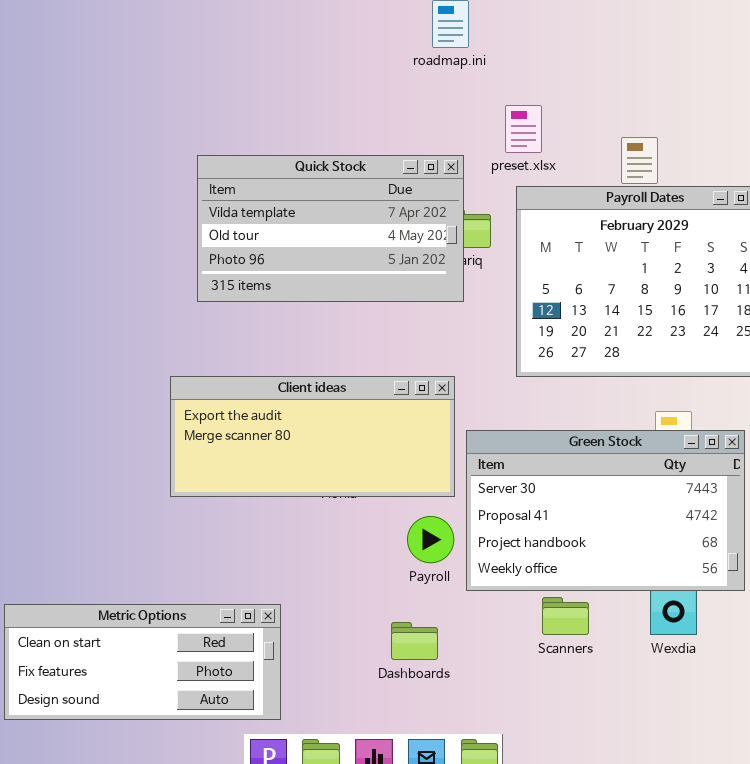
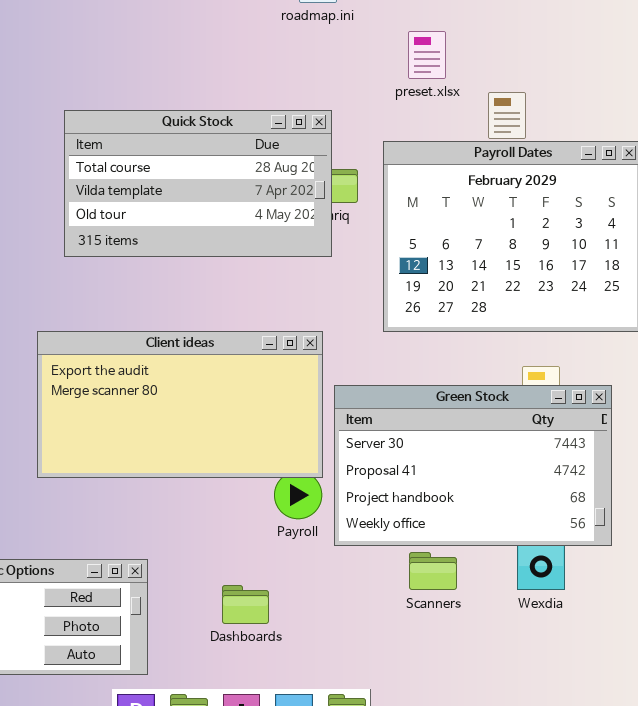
preset.xlsx: [505,105,542,153] -> [408,31,446,79], moved
Quick Stock: [197,155,464,302] -> [64,110,332,257], scrolled up 1 row
Client ideas: [170,376,455,497] -> [37,331,323,478], resized
Dashboards: [391,622,438,660] -> [222,585,269,624], moved

